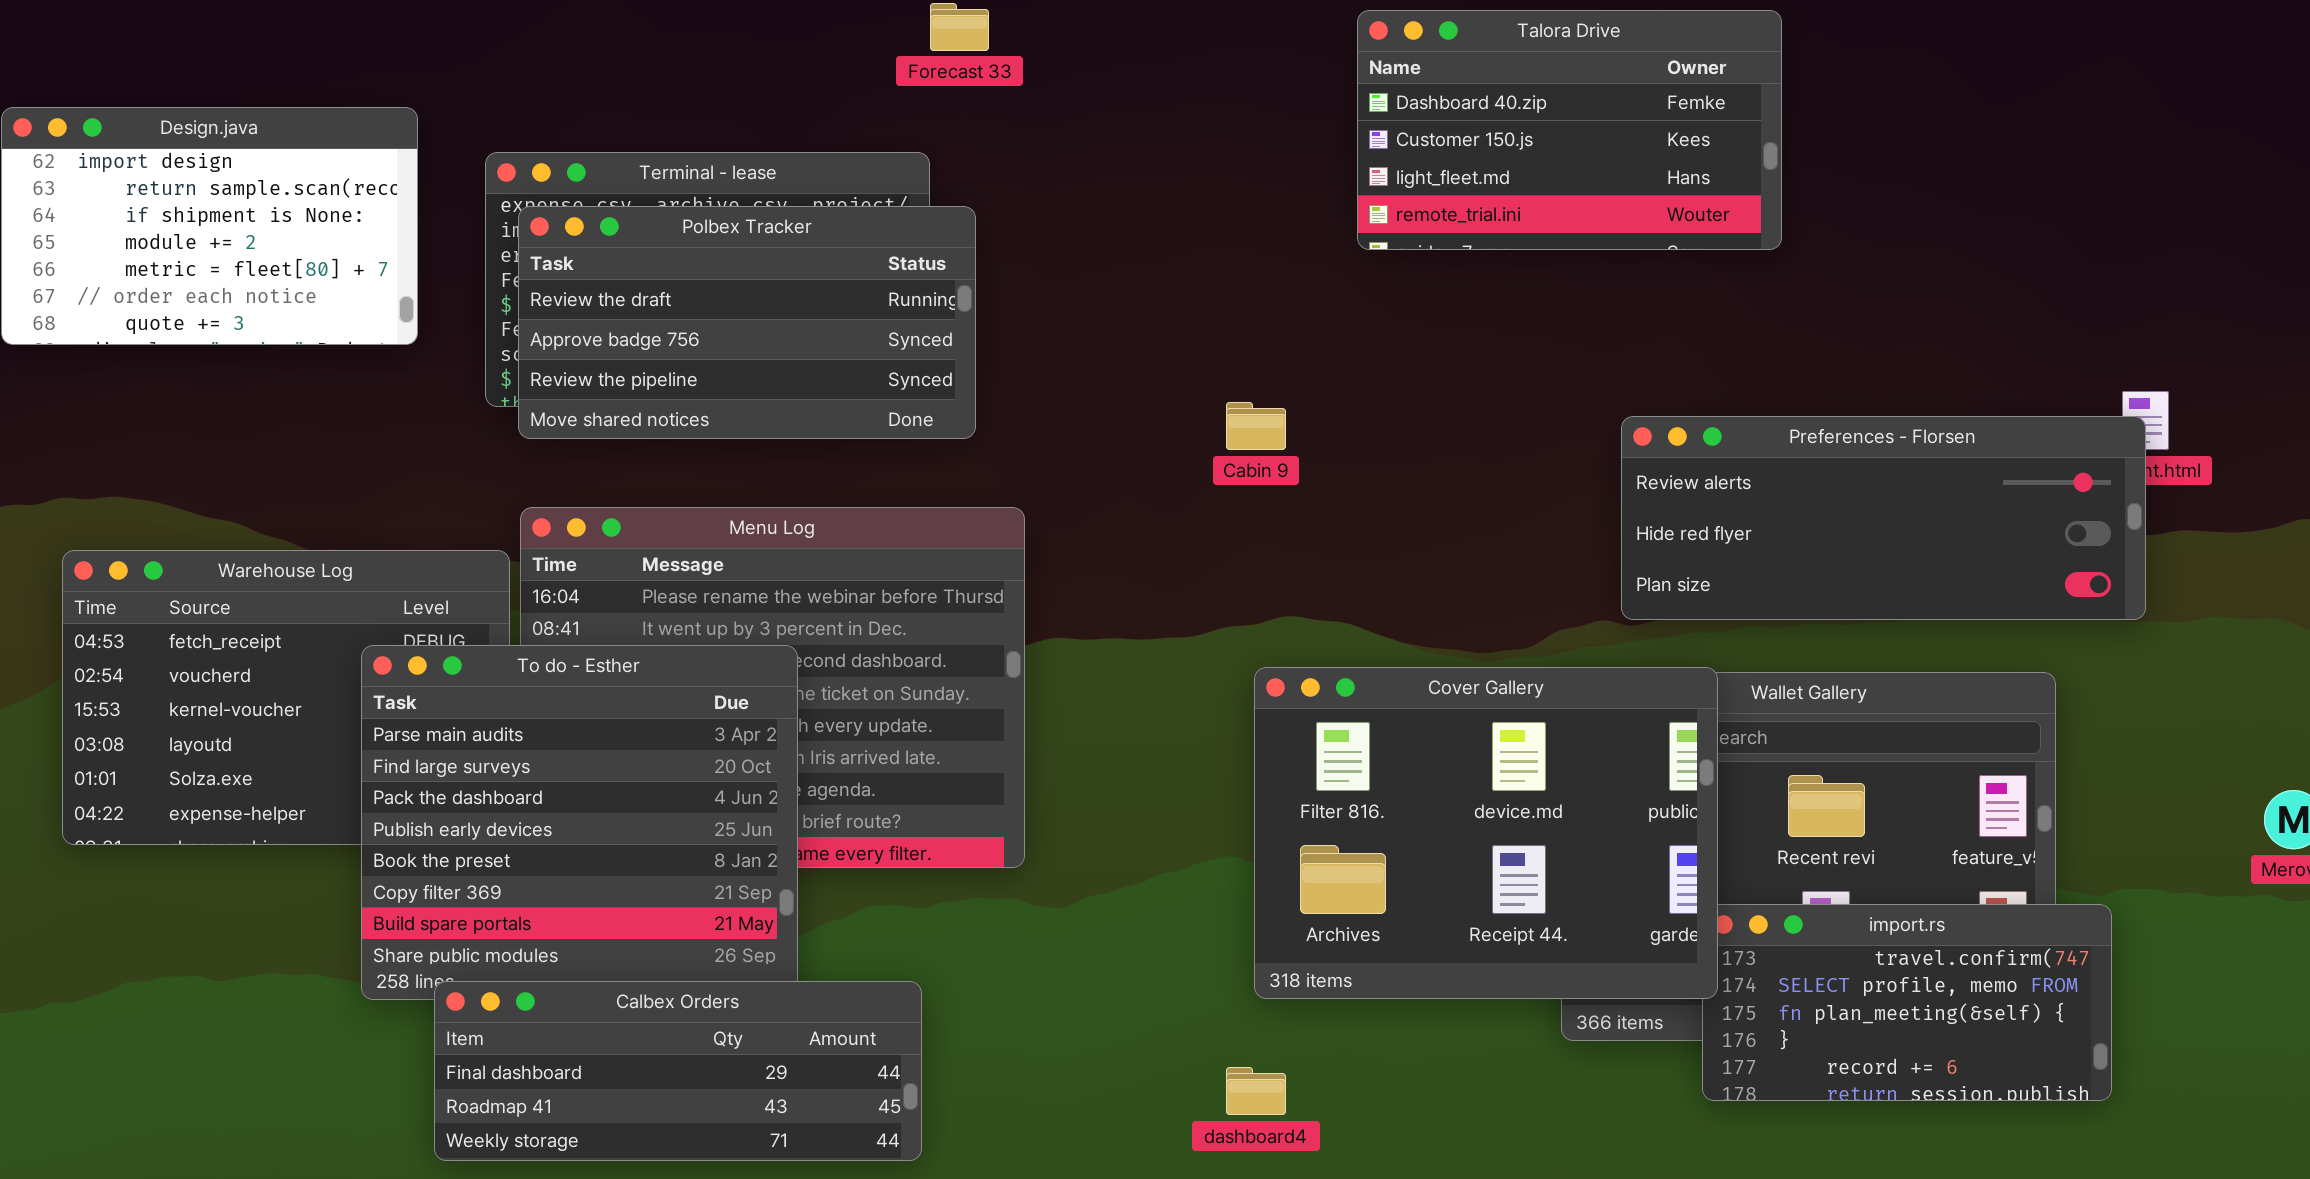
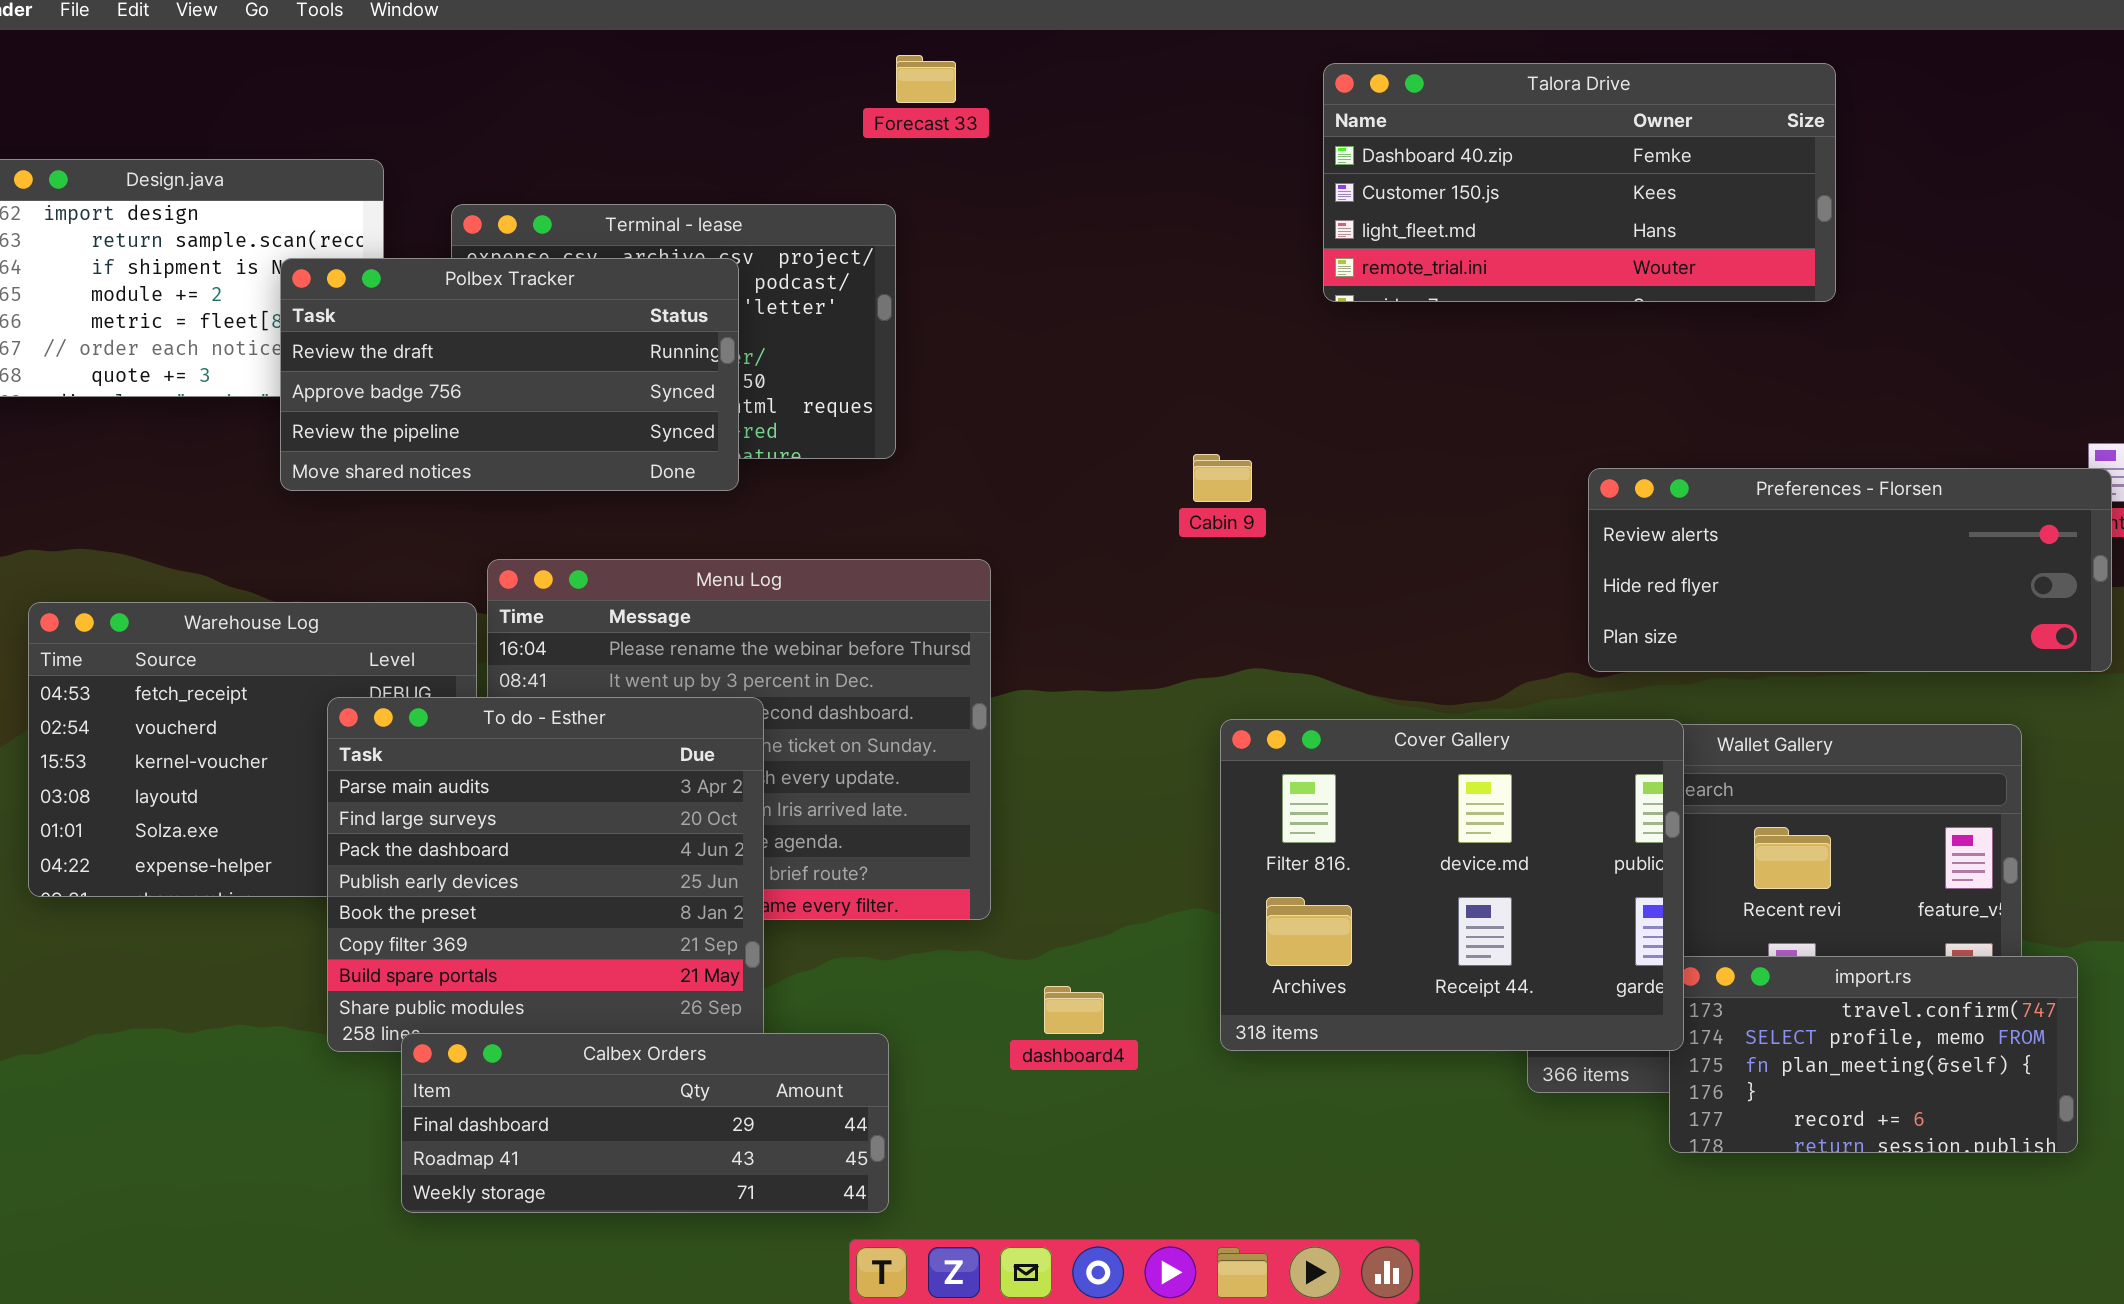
Talora Drive: [1357,10,1782,250] -> [1323,63,1836,302], resized
Polbex Tracker: [518,206,976,439] -> [280,258,739,491], moved
dashboard4: [1226,1067,1286,1115] -> [1044,986,1104,1034], moved

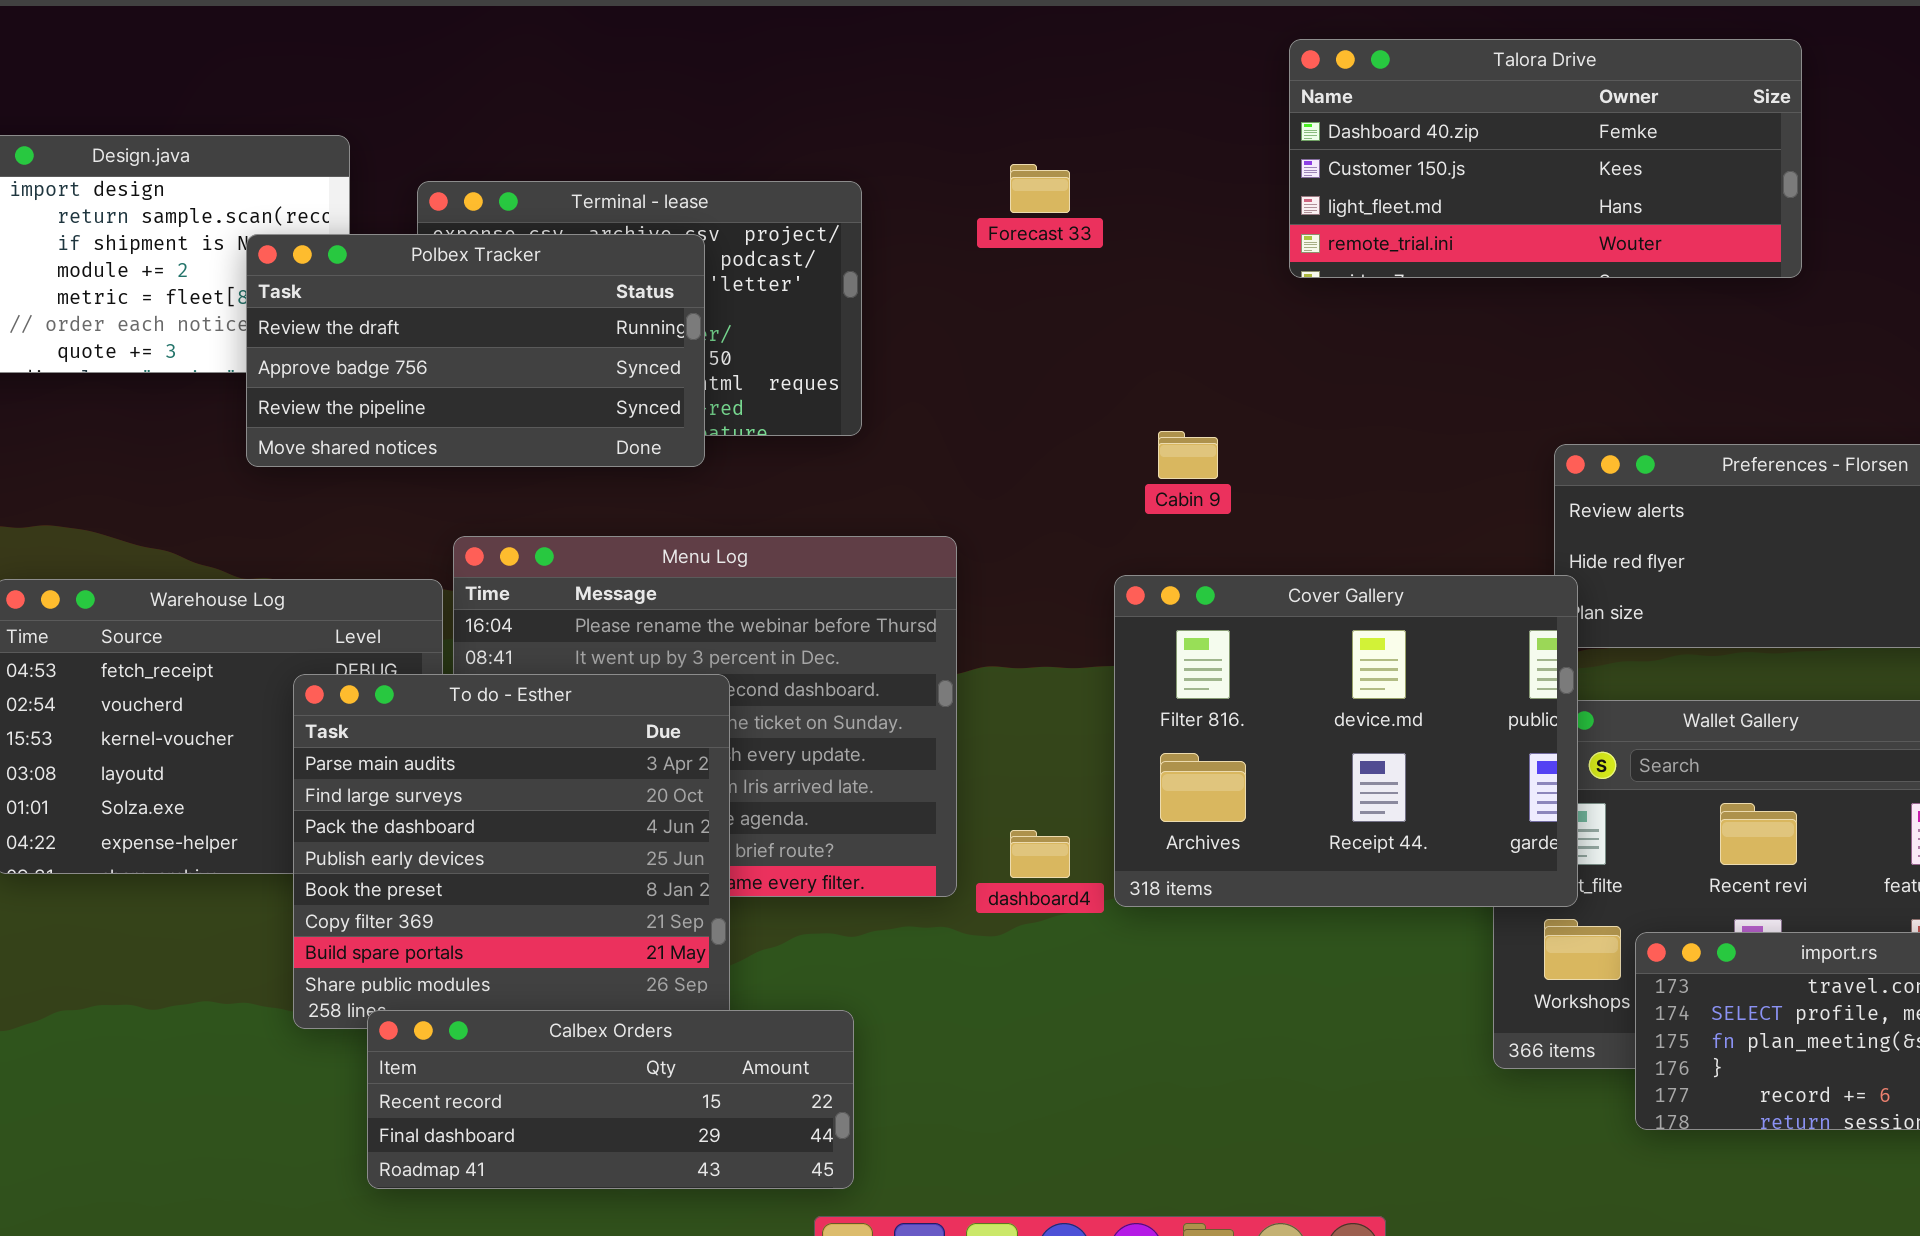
Forecast 33: [896,55,956,103] -> [1010,164,1070,213], moved
Cover Gallery: [1220,719,1684,1051] -> [1114,575,1578,907], moved
dashboard4: [1044,986,1104,1034] -> [1010,830,1070,878], moved
Calbex Orders: [401,1033,889,1213] -> [367,1010,854,1189], scrolled up 1 row

